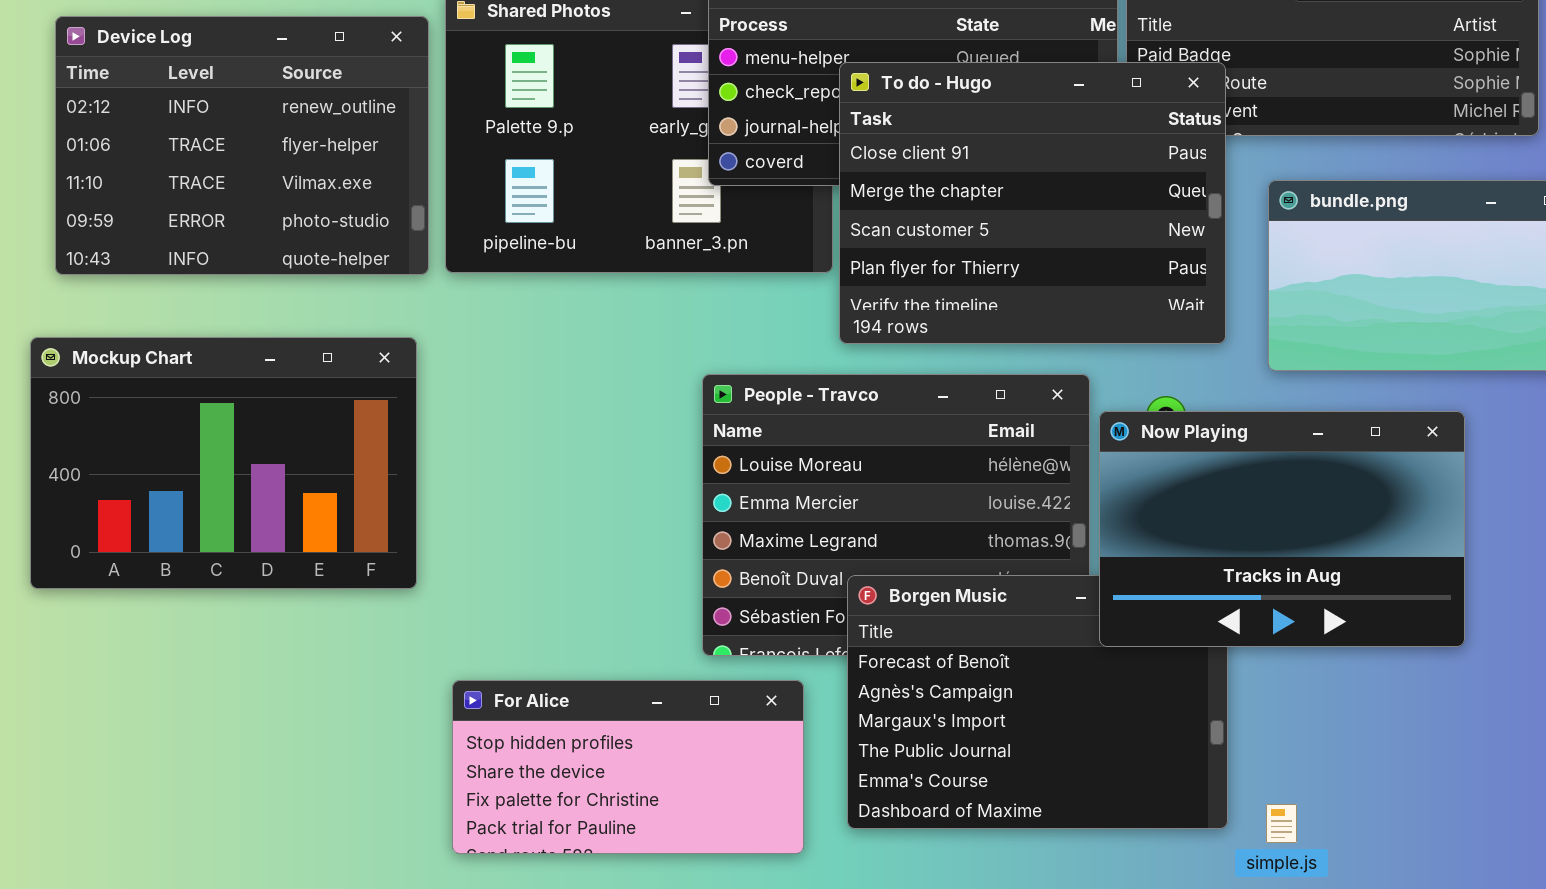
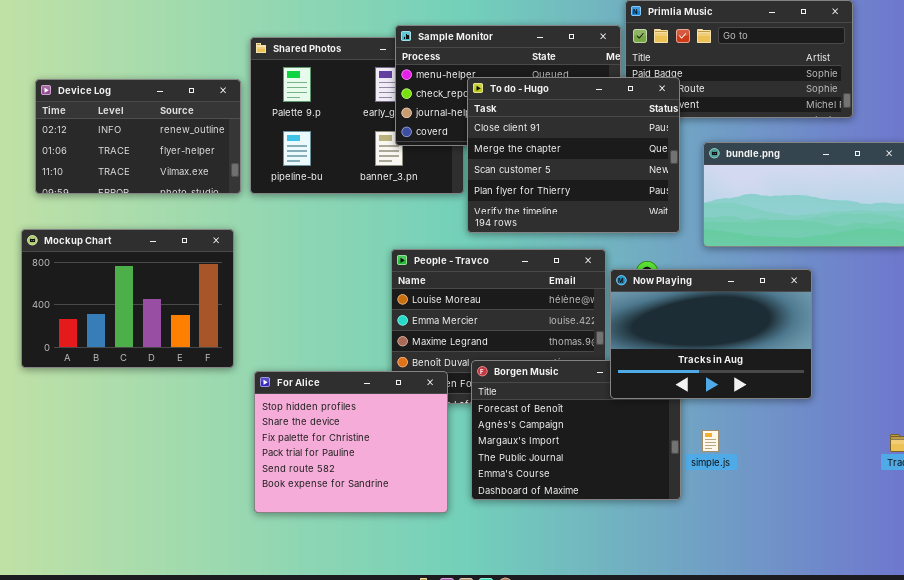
Device Log: [55,16,429,275] -> [35,79,241,194], resized
For Alice: [452,680,804,854] -> [254,371,448,513], resized
simple.js: [1266,804,1297,843] -> [702,430,719,452], moved

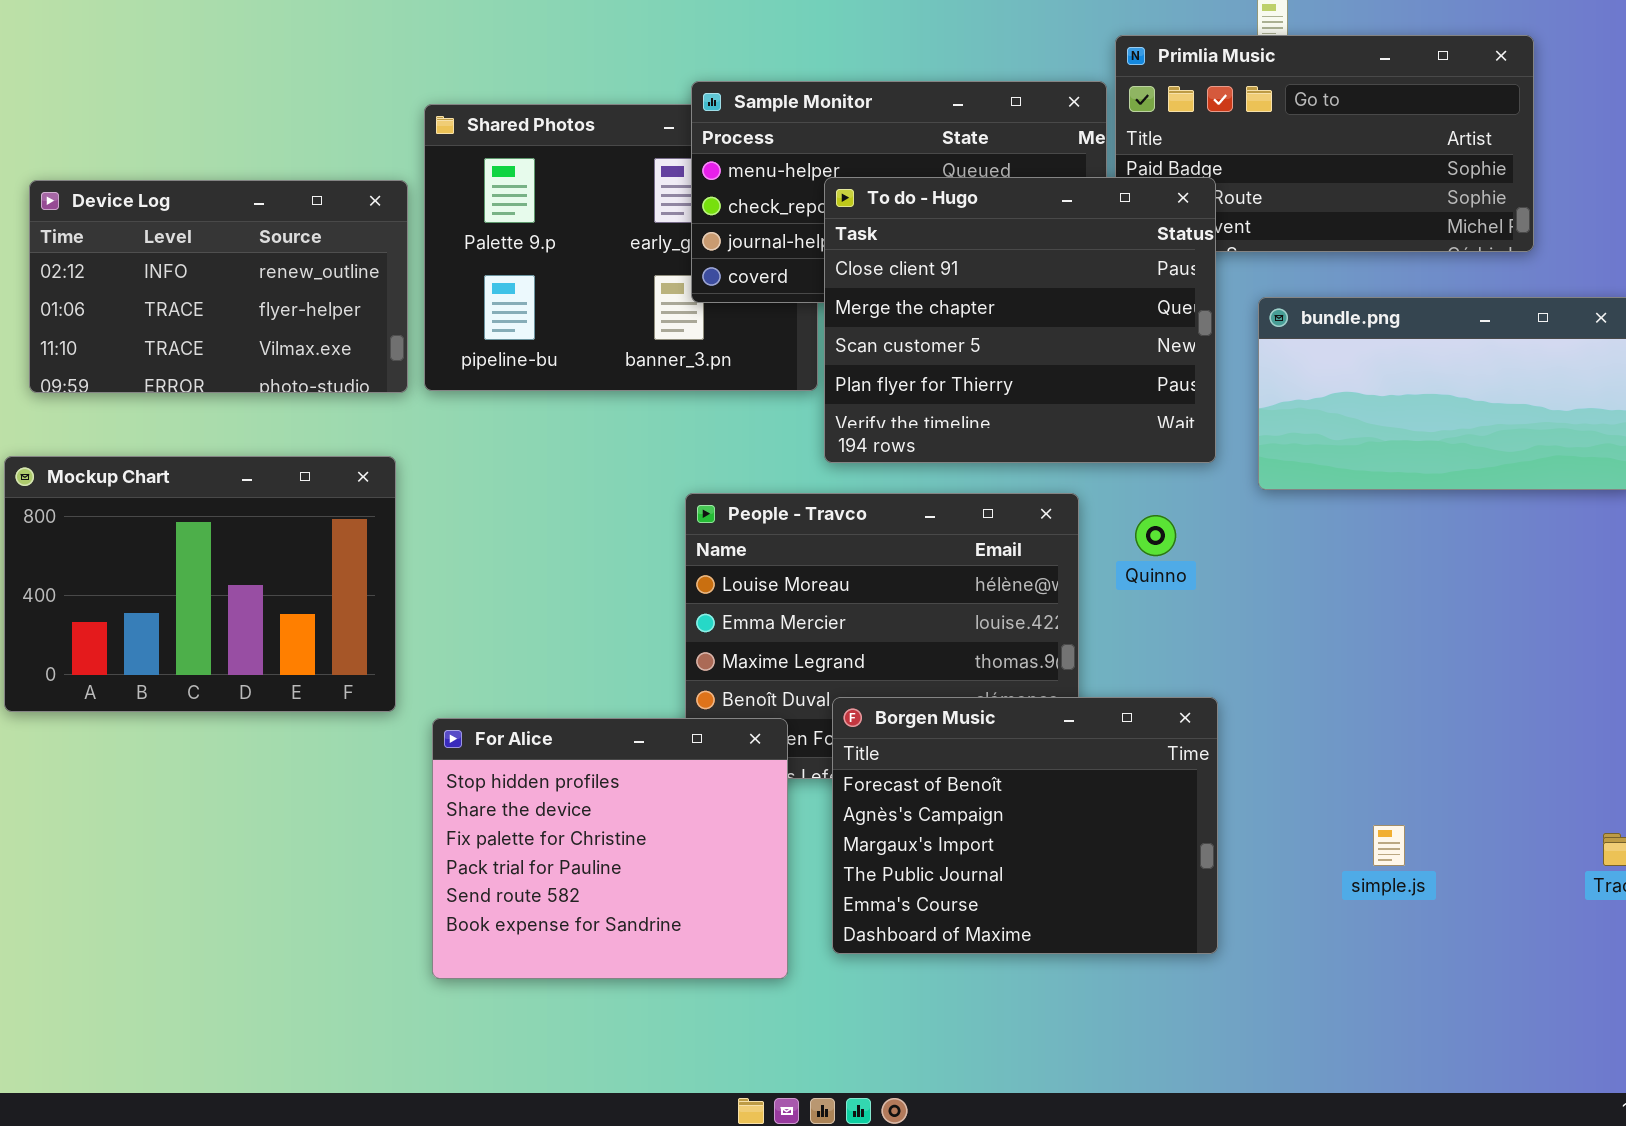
Now Playing: [610,269,812,399] -> none, closed
simple.js: [702,430,719,452] -> [1373,825,1405,866], moved

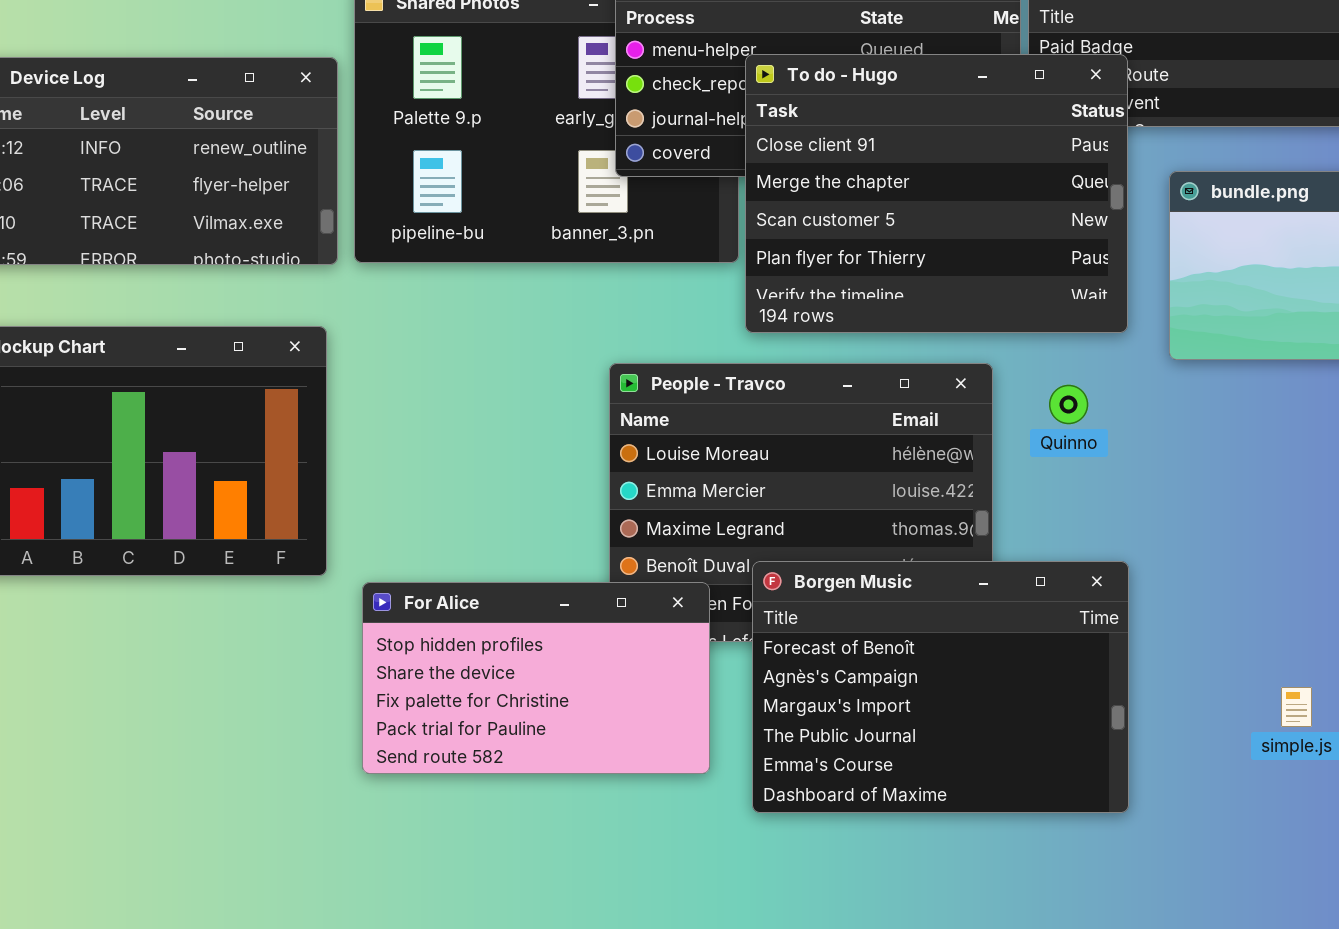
For Alice: [432,718,788,979] -> [362,582,710,774], resized

